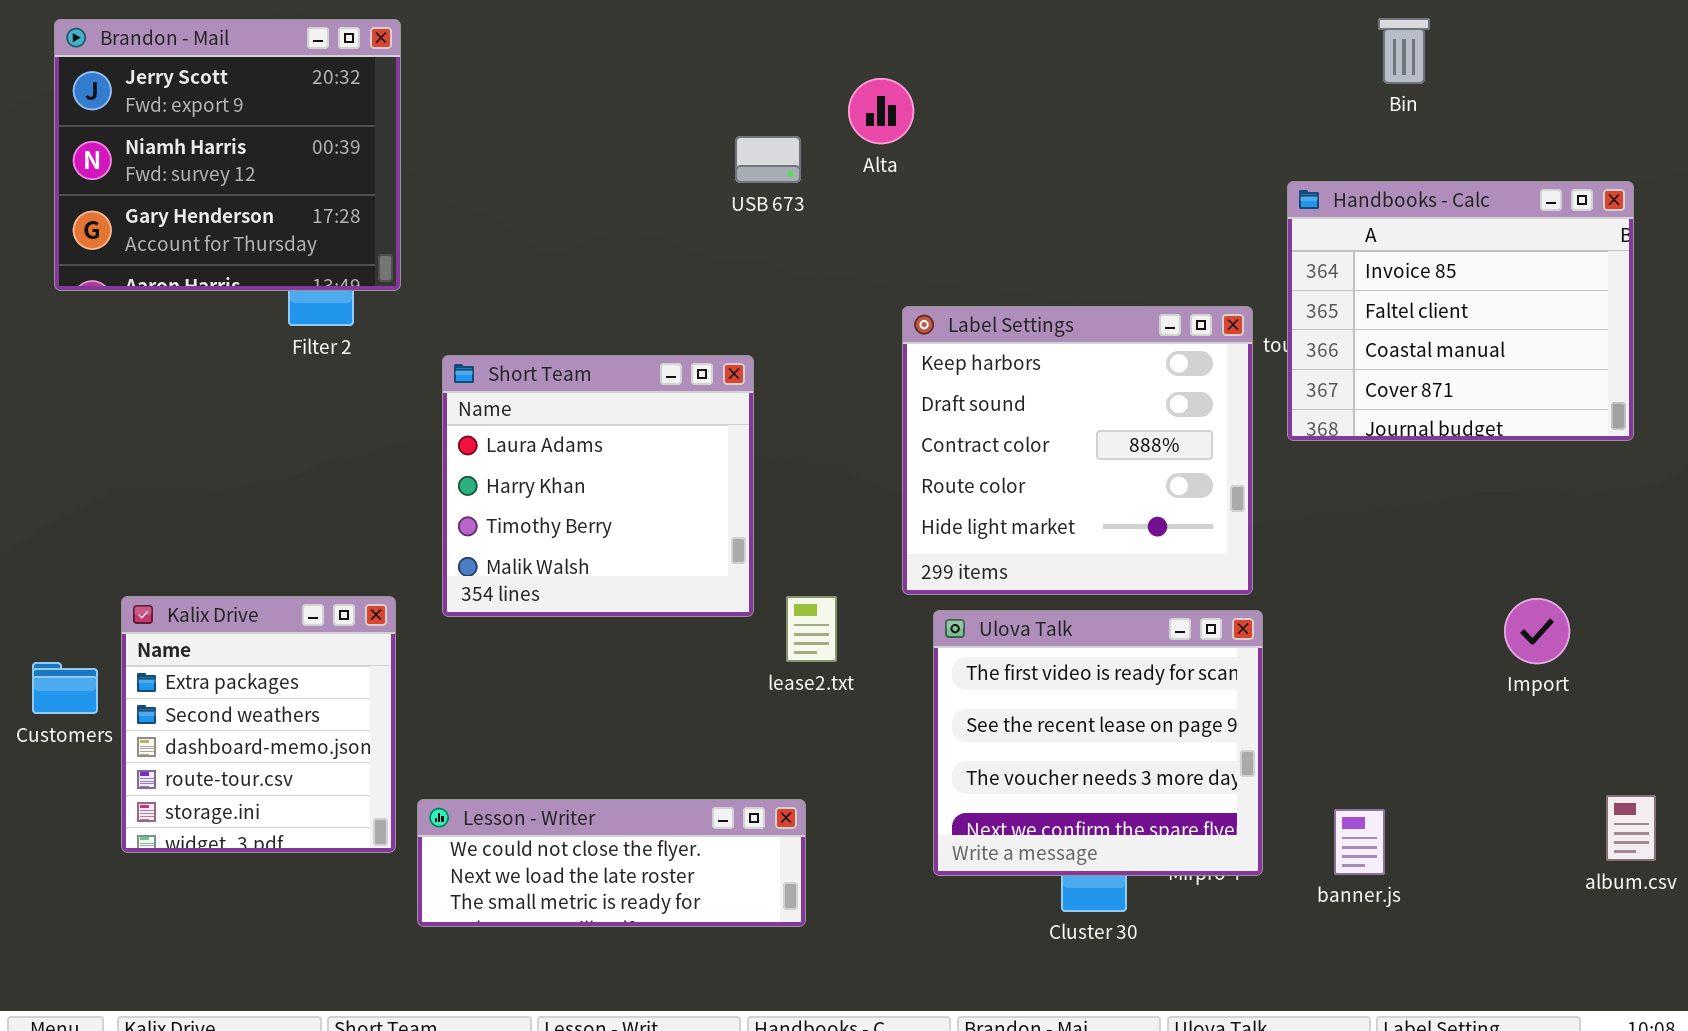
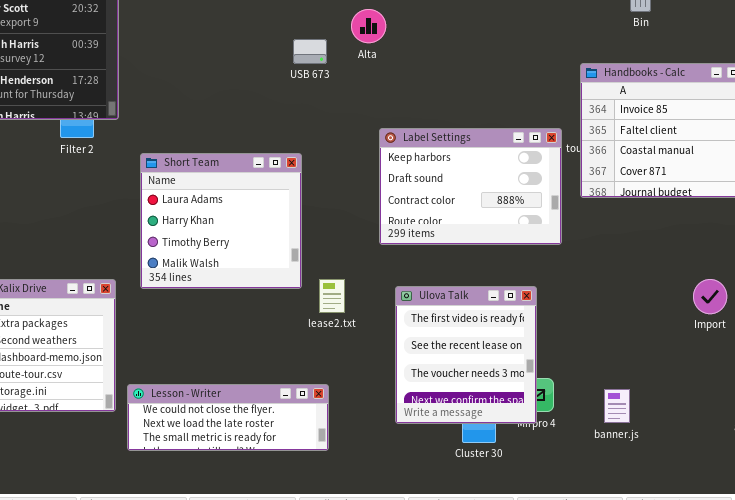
Label Settings: [902,306,1253,595] -> [379,128,562,245], resized
Ulova Talk: [933,610,1263,876] -> [395,286,537,424], resized

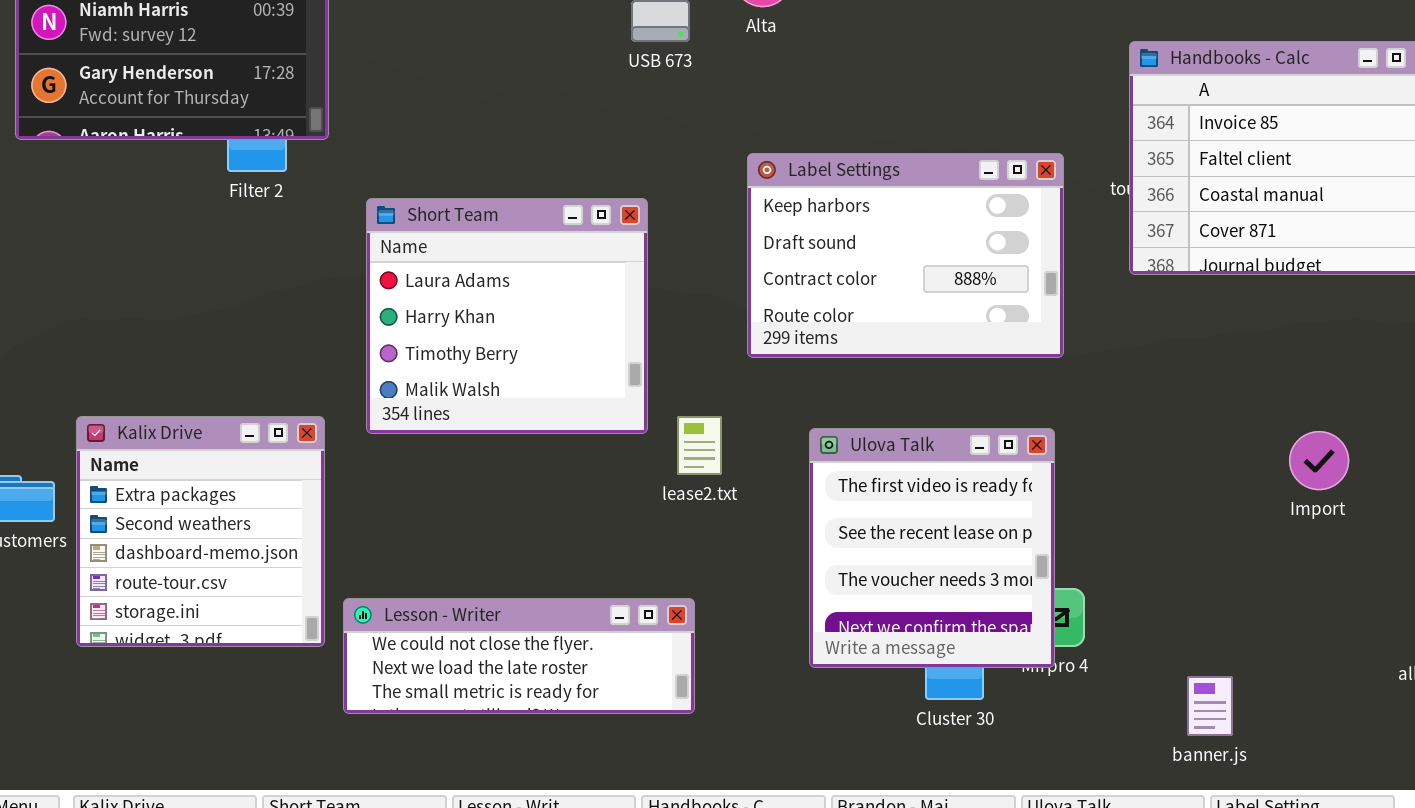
Label Settings: [379,128,562,245] -> [747,153,1064,358], moved
Import: [693,279,727,314] -> [1289,431,1349,490], moved
banner.js: [604,389,630,423] -> [1187,676,1233,736], moved

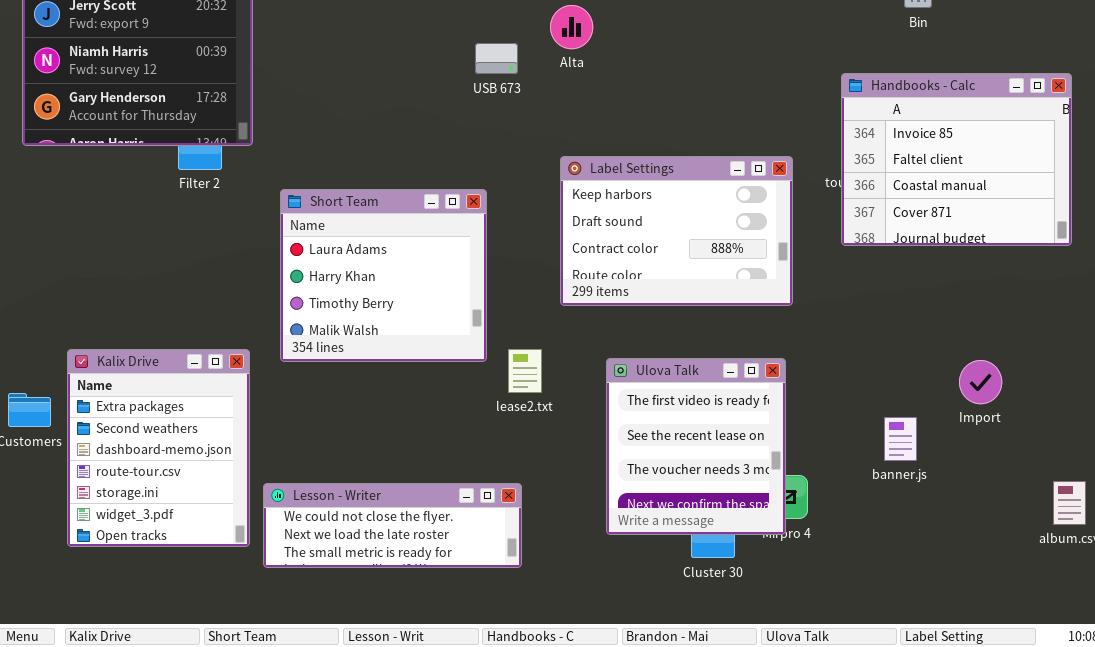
Kalix Drive: [76,416,325,647] -> [67,349,250,547], resized
banner.js: [1187,676,1233,736] -> [884,417,917,461], moved

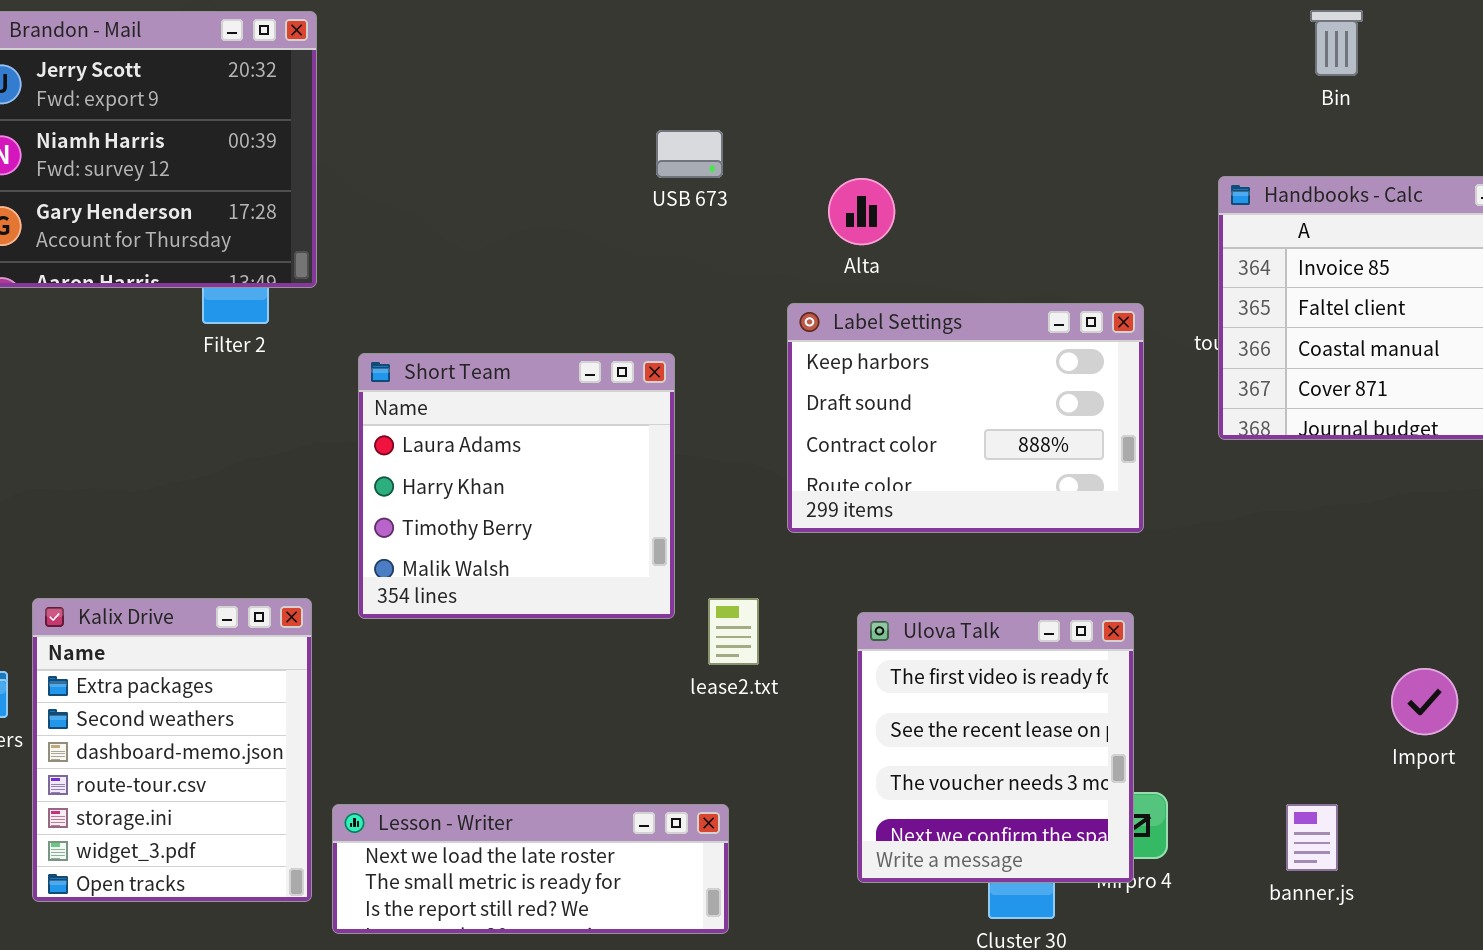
Alta: [550,5,593,49] -> [828,178,895,245], moved
Import: [959,360,1002,404] -> [1391,668,1458,735], moved
banner.js: [884,417,917,461] -> [1286,804,1338,871], moved
Lesson - Writer: [263,483,522,568] -> [332,804,729,934], scrolled down 1 row

